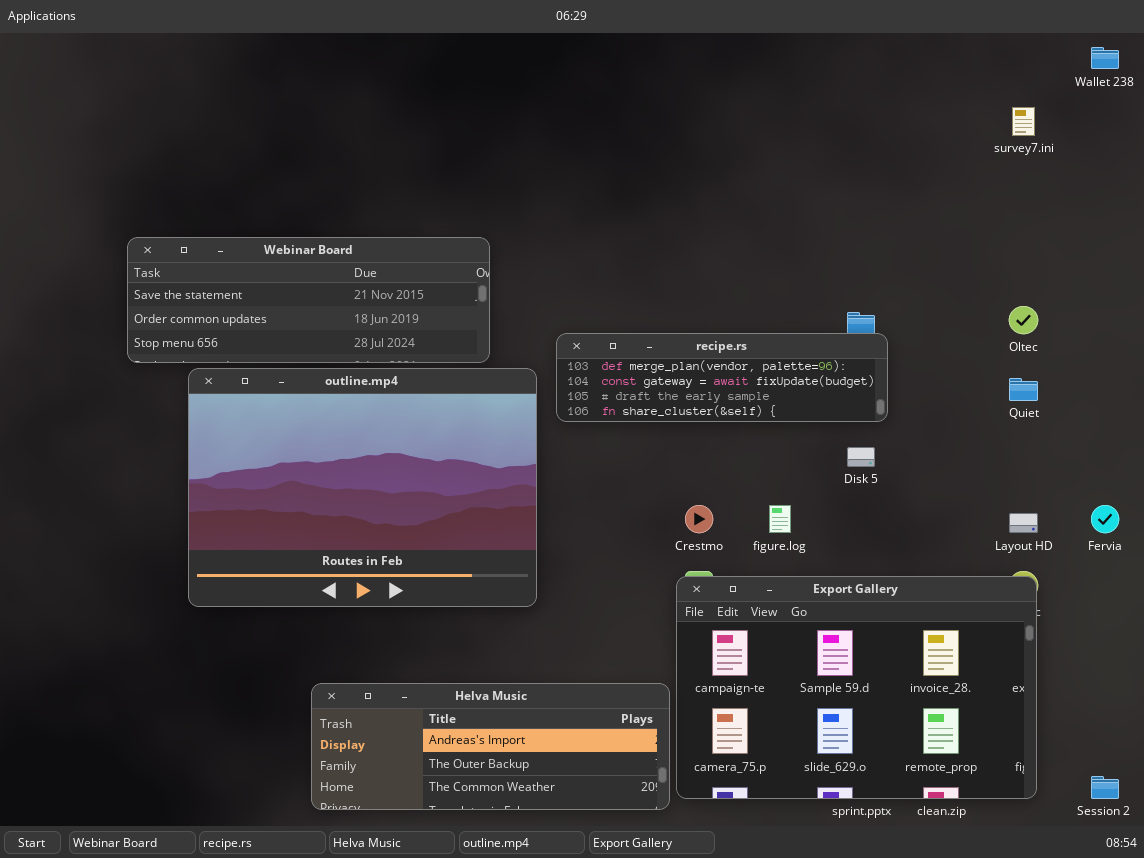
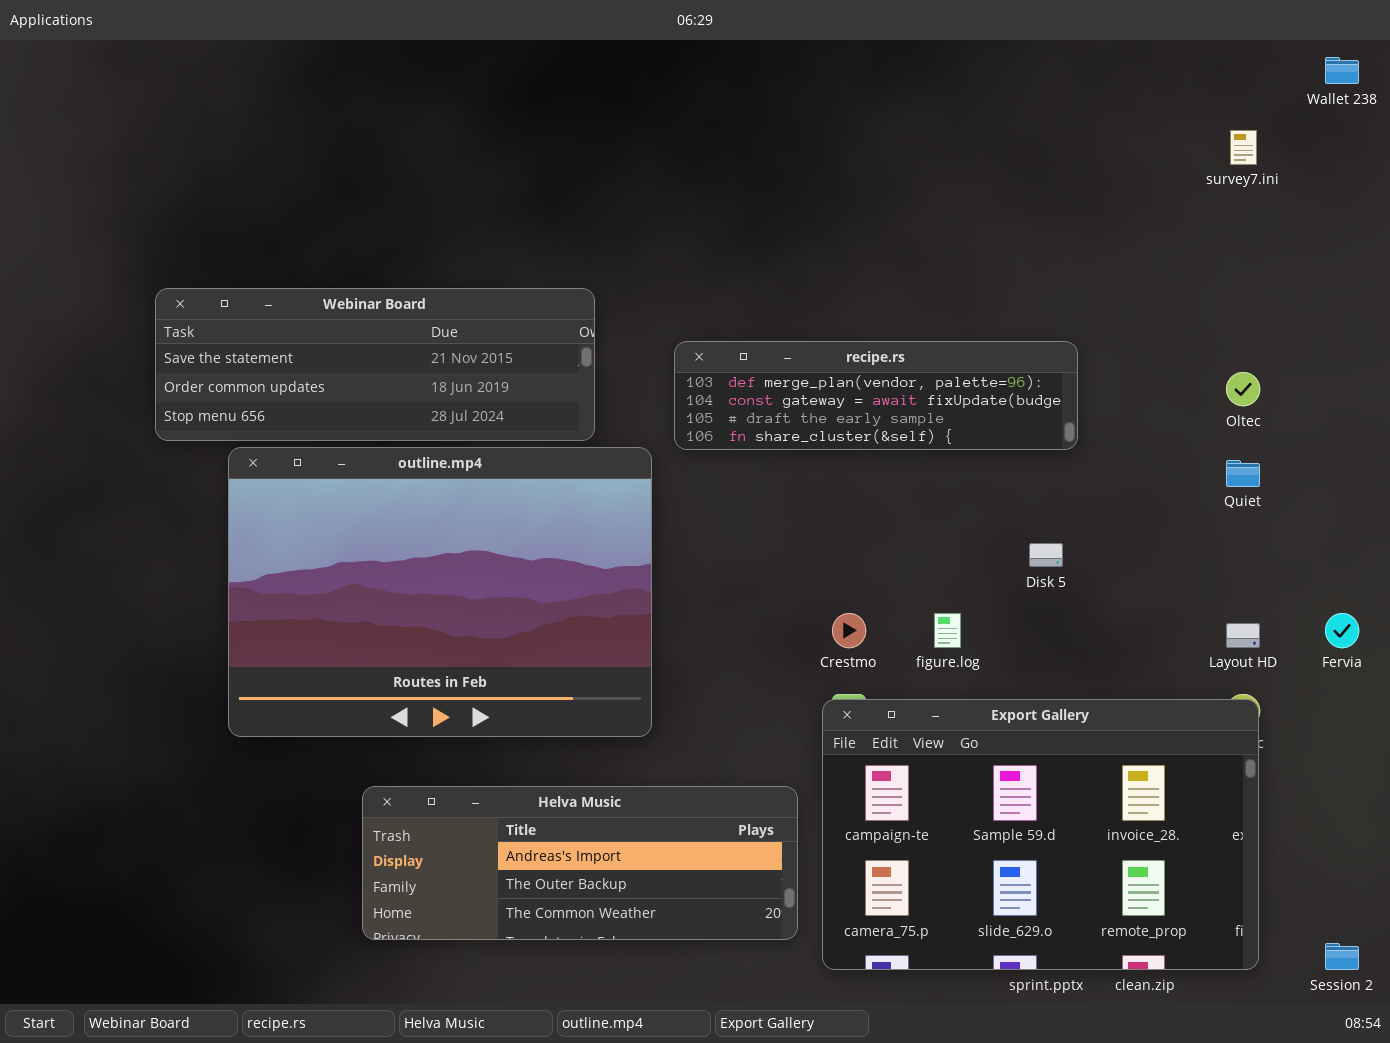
recipe.rs: [556,333,888,422] -> [674,341,1078,450], moved
Helva Music: [311,683,670,810] -> [362,786,798,940], moved

